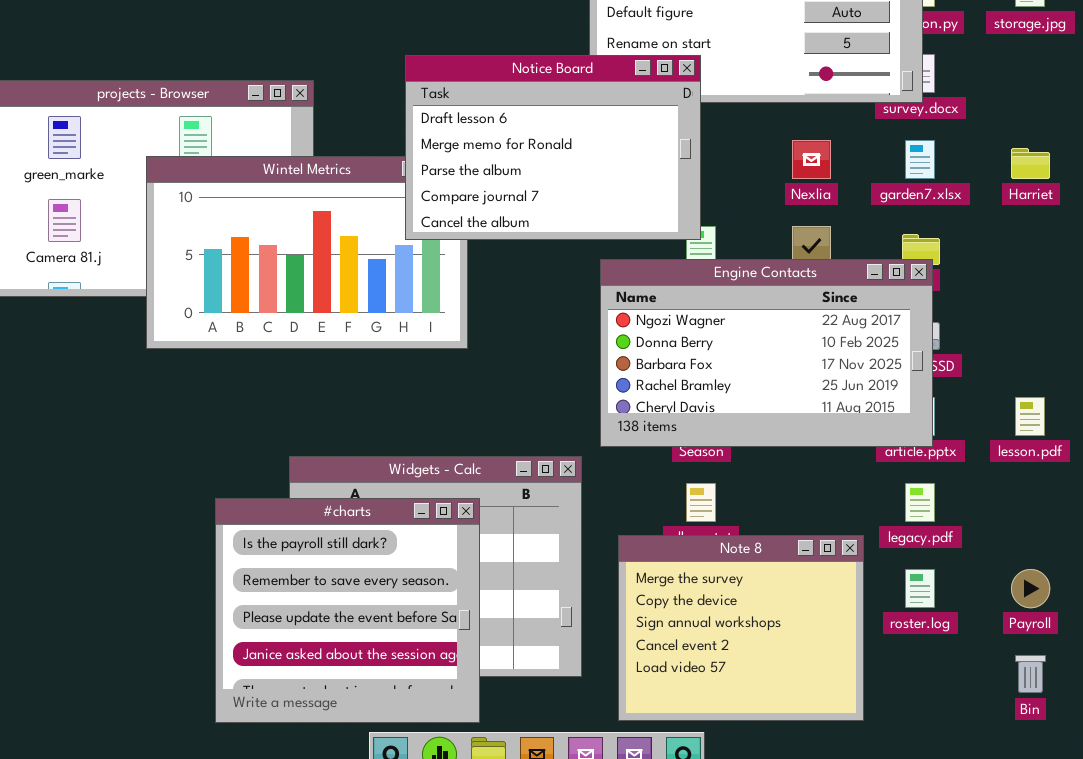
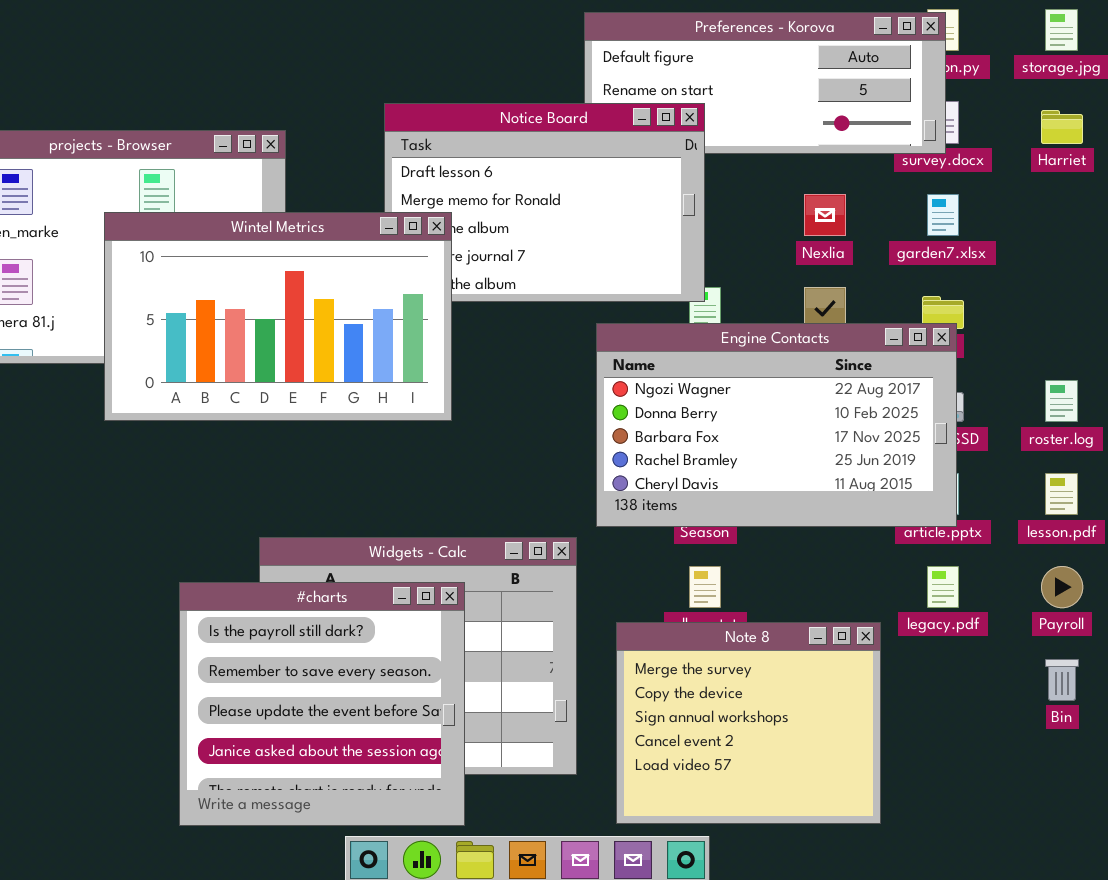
Harriet: [1011,148,1050,179] -> [1041,110,1083,144], moved
Wintel Metrics: [146,156,468,349] -> [104,212,452,421], raised
roster.log: [905,569,935,608] -> [1045,380,1078,422], moved
Payroll: [1011,569,1050,608] -> [1041,566,1083,608], moved
Bin: [1015,655,1046,693] -> [1045,659,1079,701], moved

